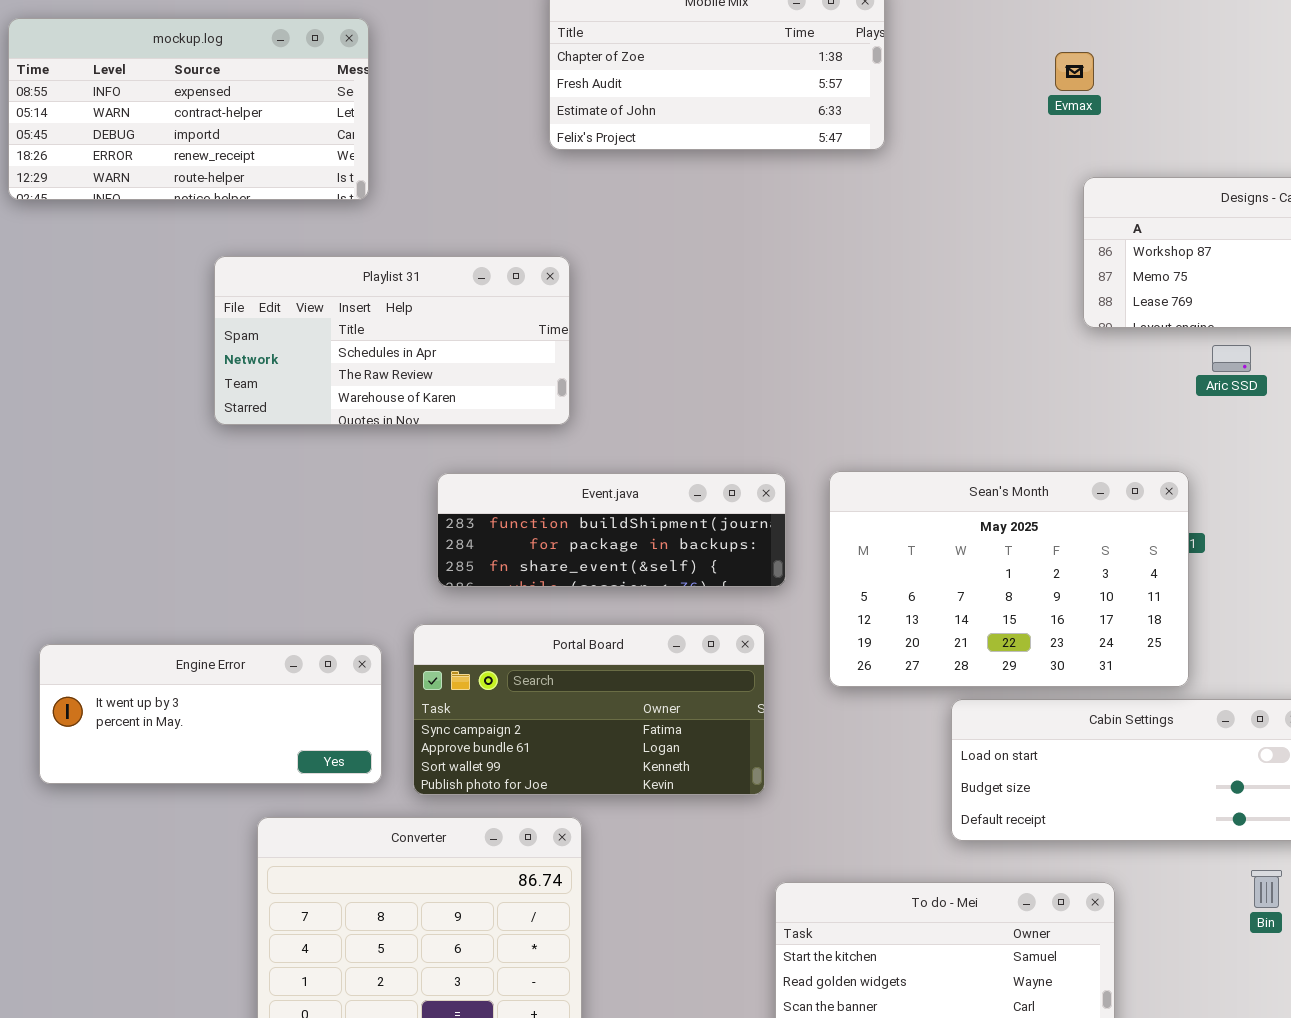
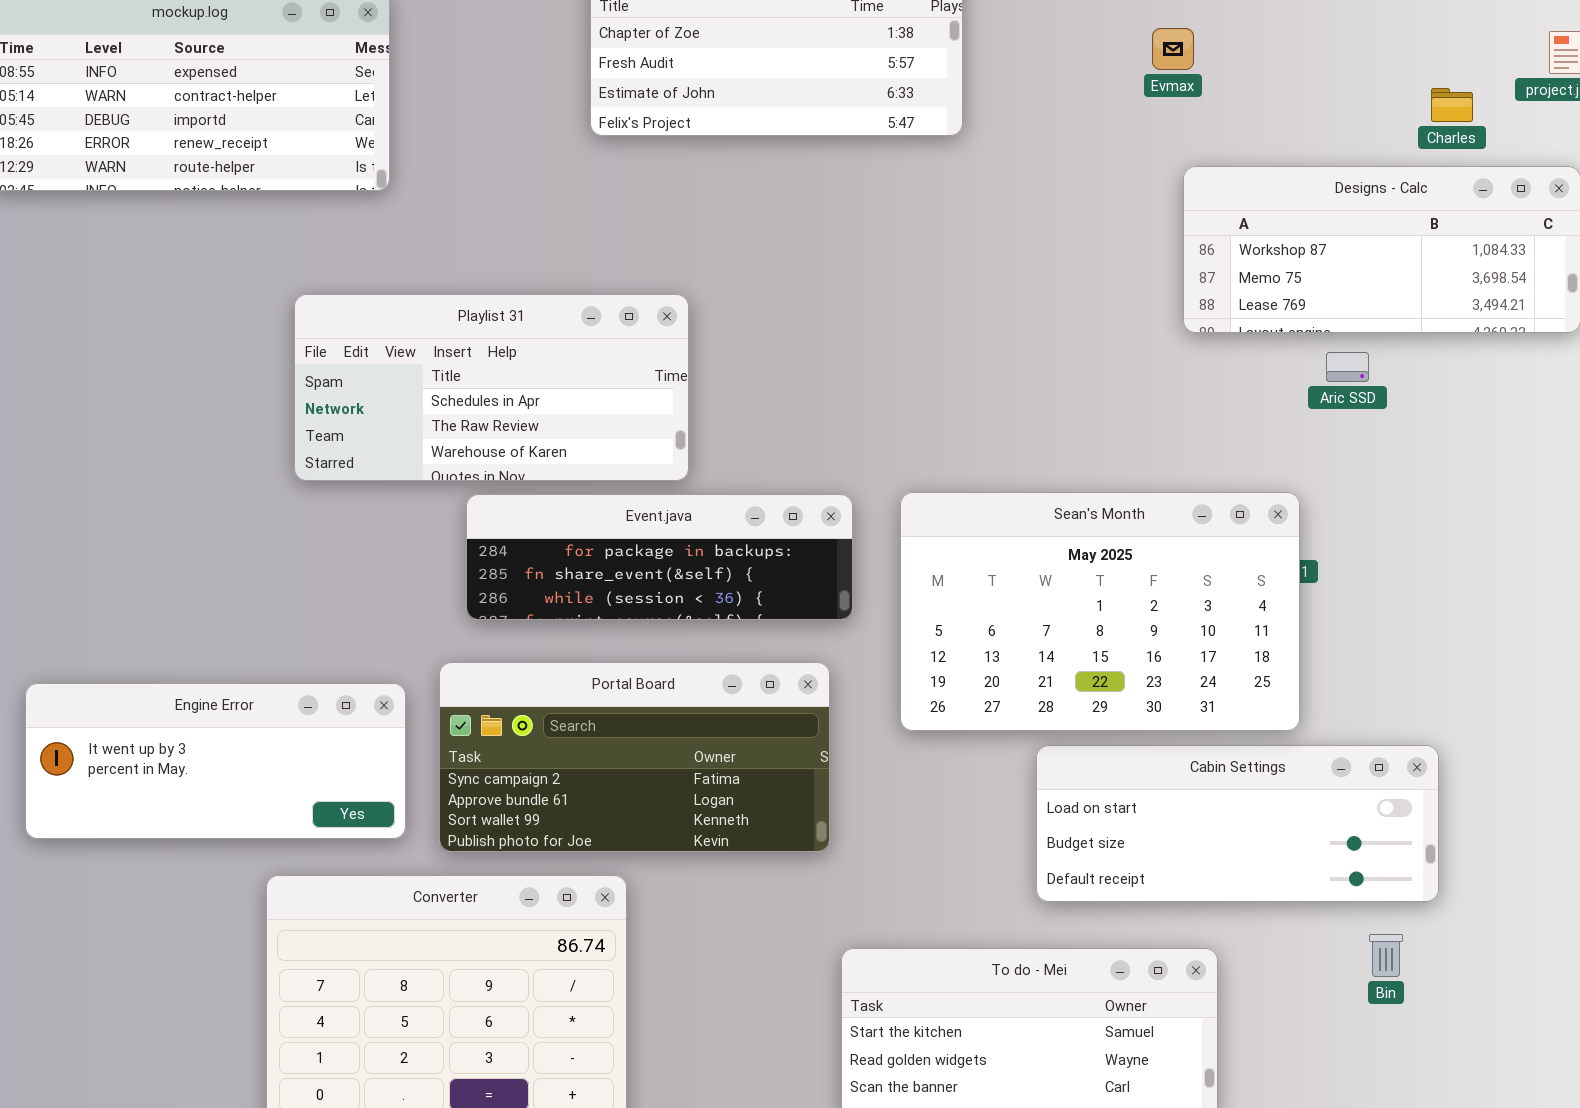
Playlist 31: [214,256,570,425] -> [294,294,689,481], moved
Event.java: [437,473,786,587] -> [466,494,853,620], scrolled down 1 row

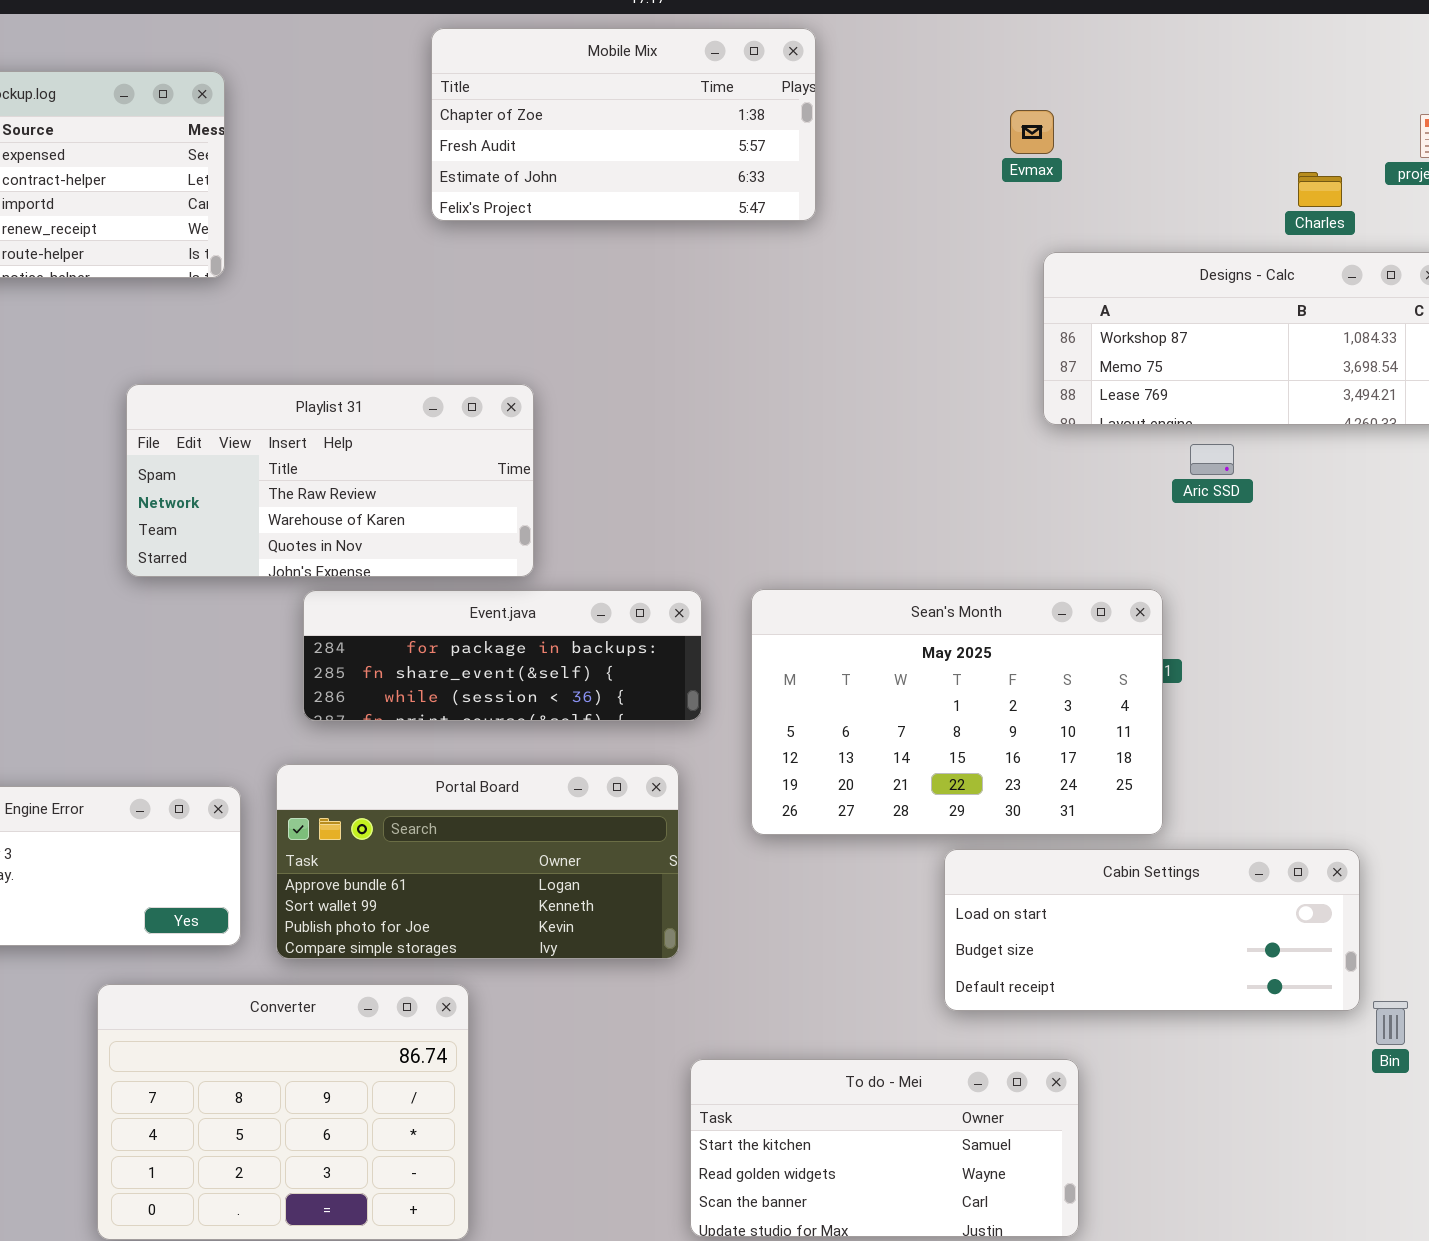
Playlist 31: [294,294,689,481] -> [126,384,534,577], scrolled down 1 row
Portal Board: [439,662,830,852] -> [276,764,679,959], scrolled down 1 row
Cabin Settings: [1036,745,1439,902] -> [944,849,1360,1011], moved
Bin: [1369,934,1403,977] -> [1373,1001,1408,1045], moved

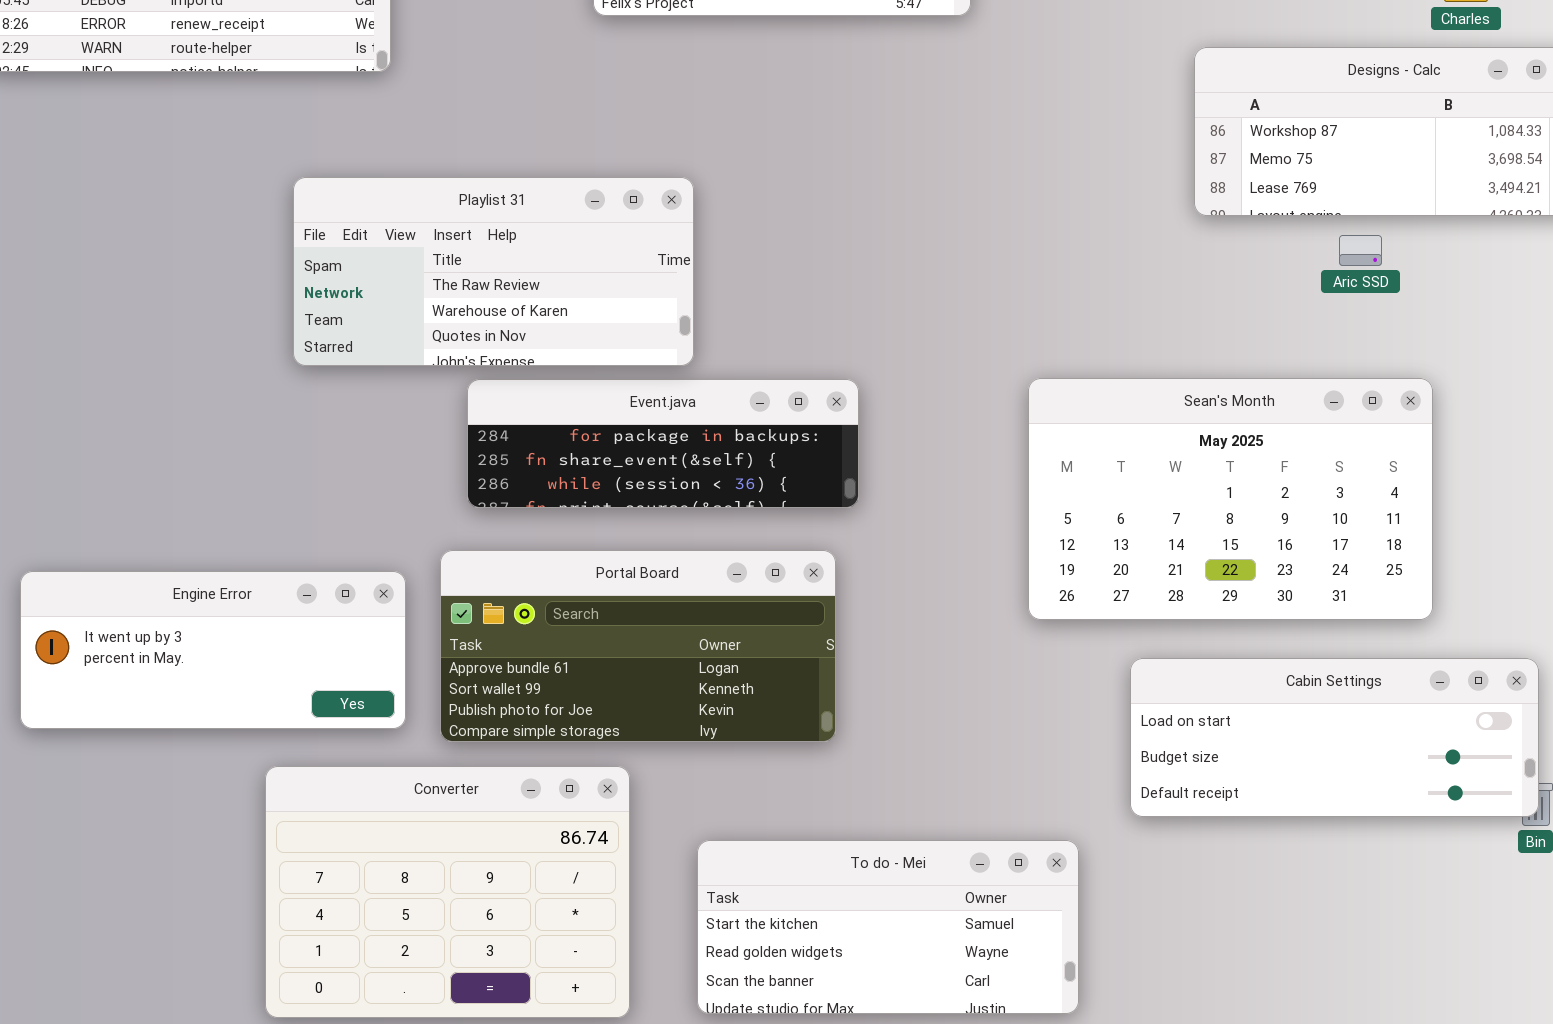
Sean's Month: [751,589,1163,835] -> [1028,378,1433,620], moved
Cabin Settings: [944,849,1360,1011] -> [1130,658,1539,817], moved
To do - Mei: [690,1059,1079,1237] -> [697,840,1079,1014], moved

